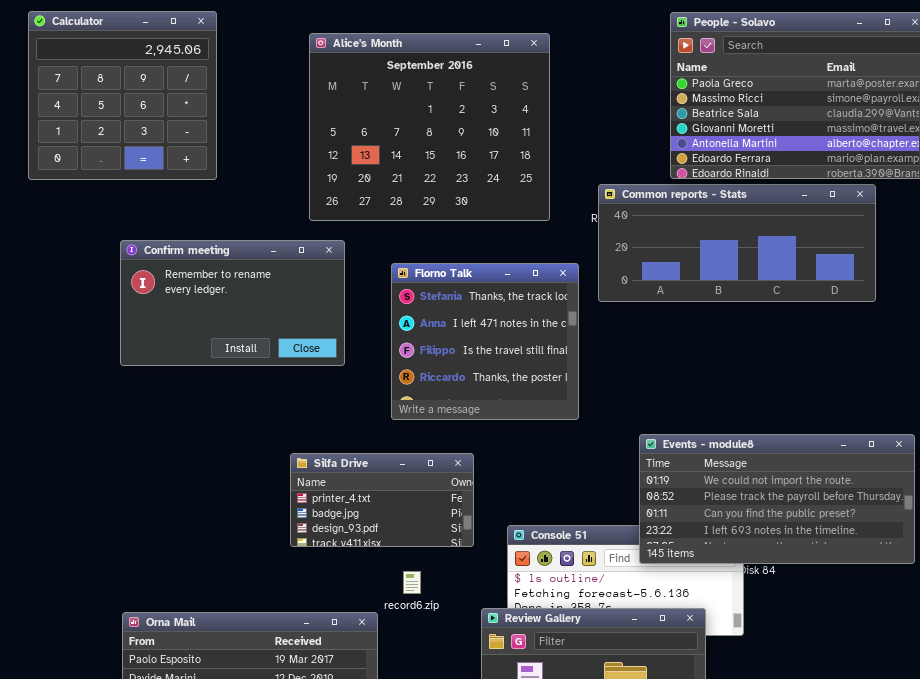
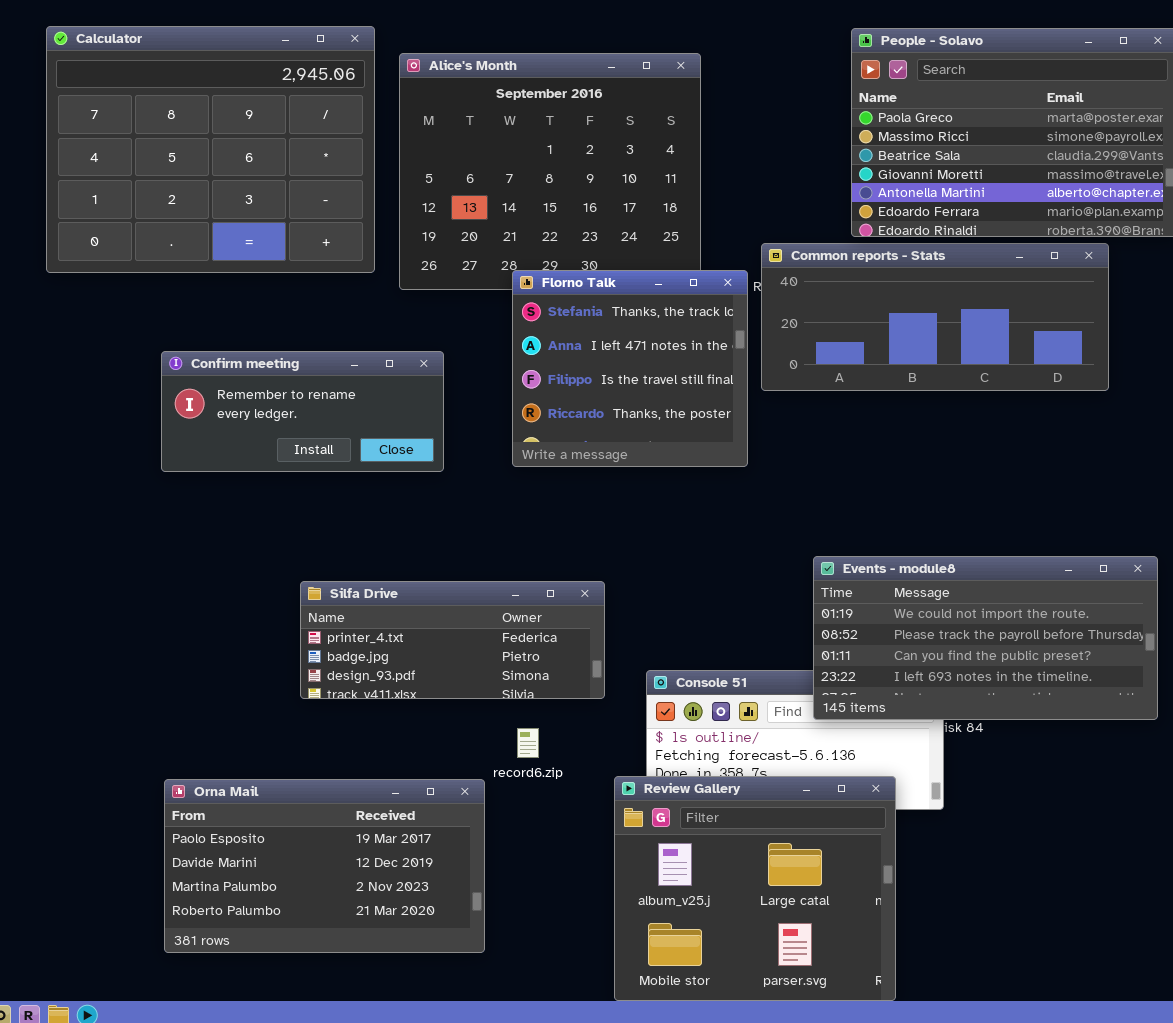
Calculator: [28,11,217,180] -> [46,26,375,273], resized
Confirm meeting: [120,240,345,366] -> [161,351,444,472], resized
Florno Talk: [391,263,579,420] -> [512,270,748,467], moved
Silfa Drive: [290,453,474,547] -> [300,581,605,699], resized

